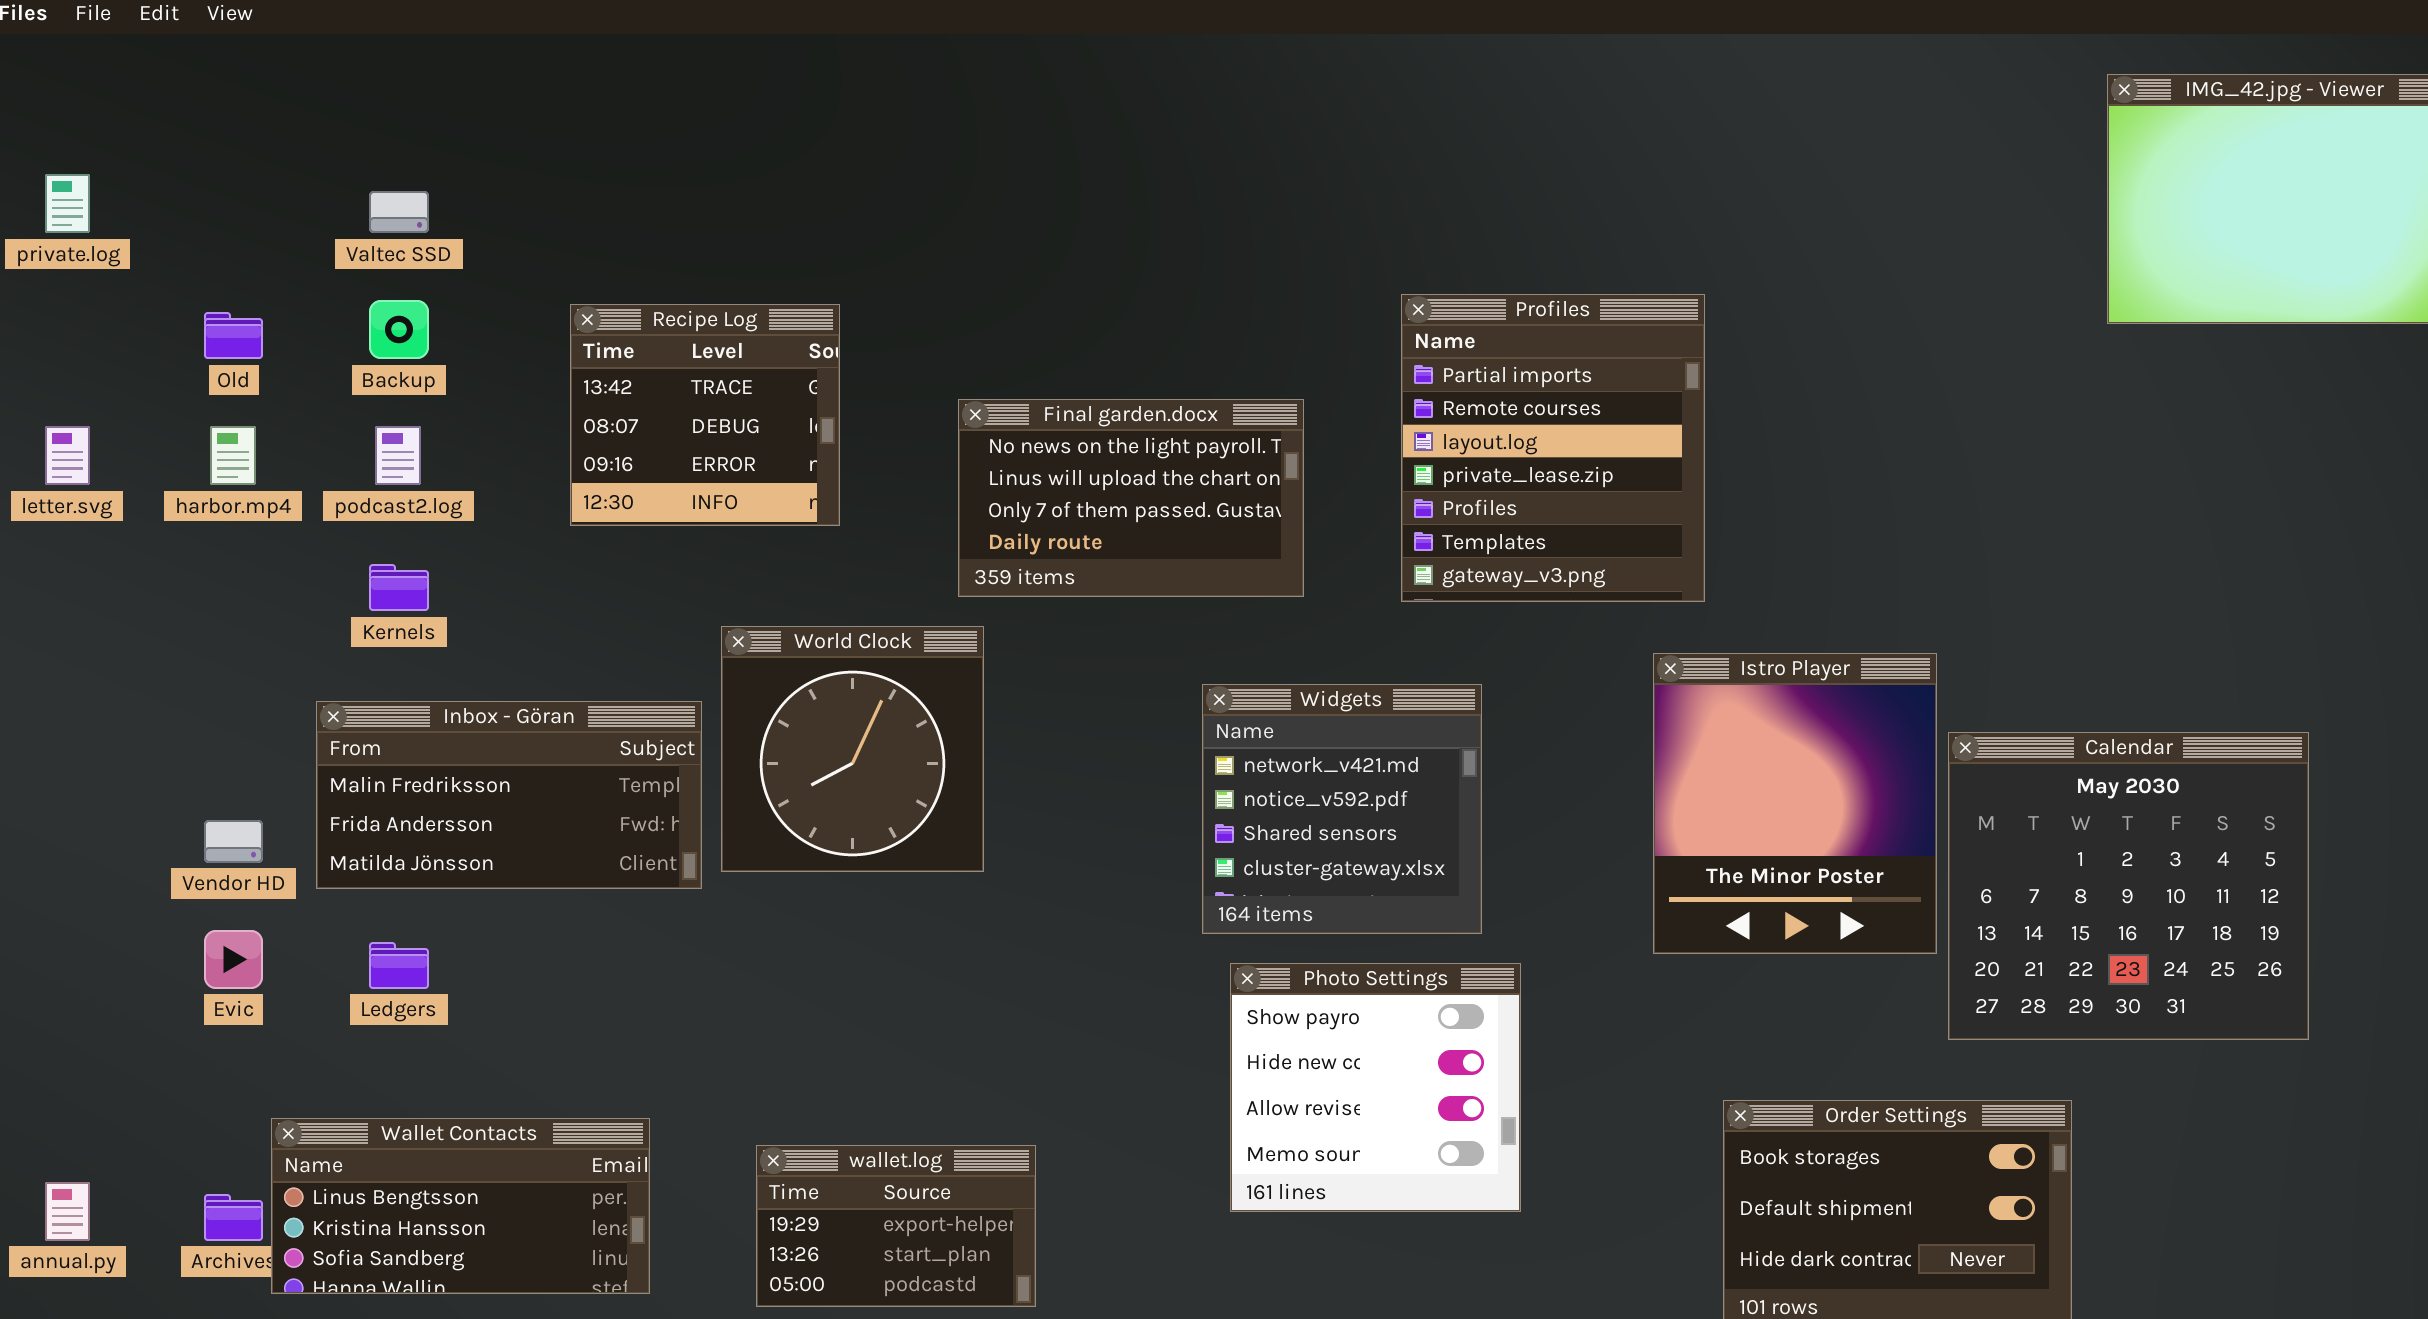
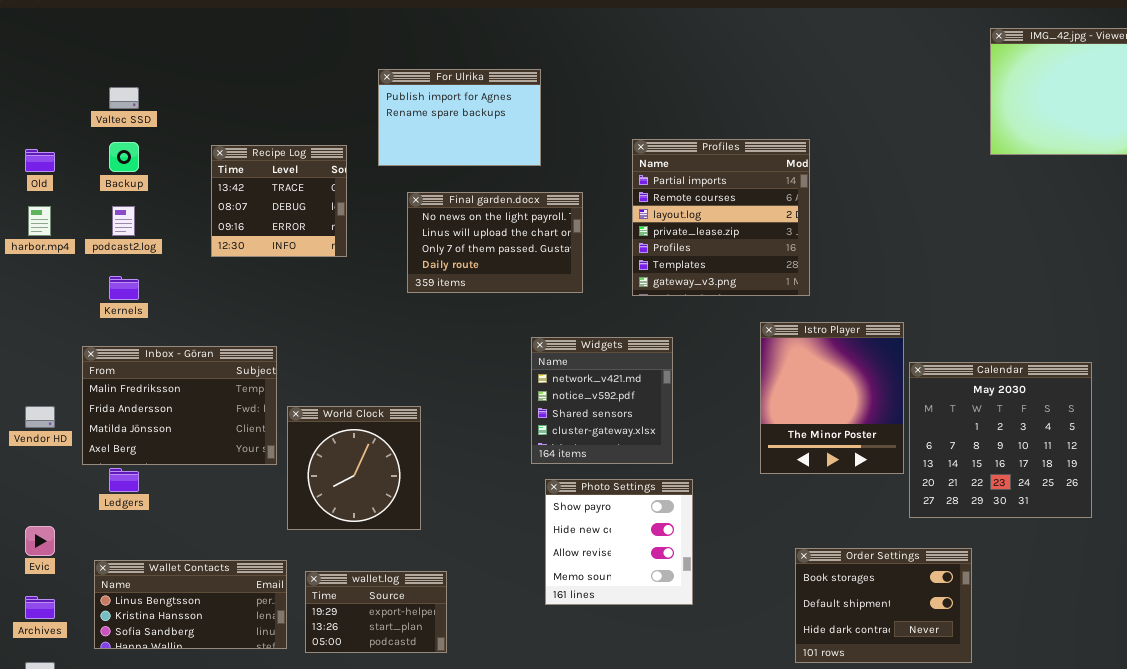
For Ulrika: none -> [378,69,541,166], opened
Profiles: [1401,294,1705,602] -> [632,139,810,296], resized
World Clock: [721,626,984,872] -> [287,406,421,530], moved
Inbox - Göran: [316,701,702,889] -> [82,346,277,465], resized
Evic: [204,930,263,989] -> [25,526,55,556], moved
Wallet Contacts: [271,1118,650,1294] -> [94,560,287,649], moved

